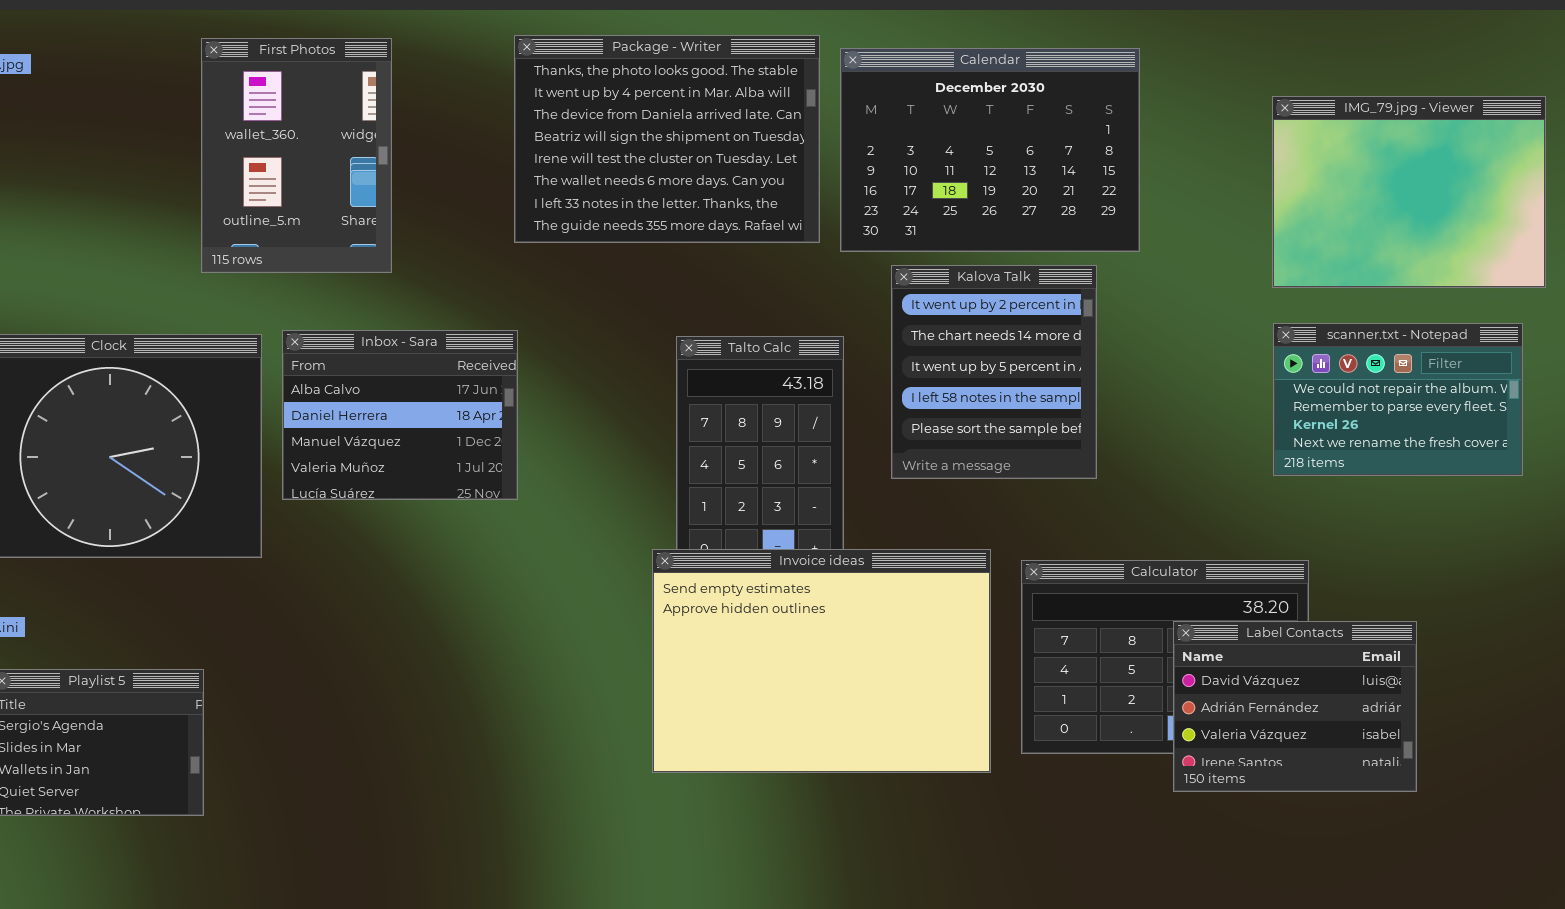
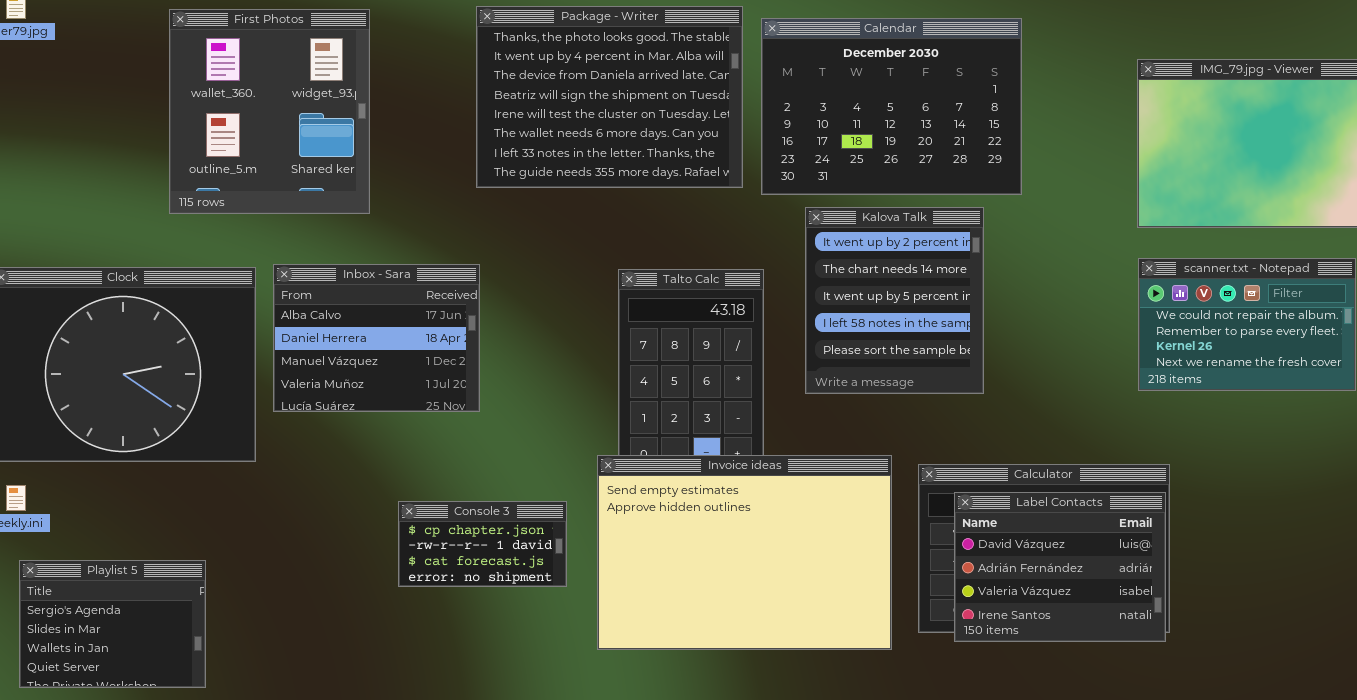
First Photos: [201,38,392,273] -> [169,9,370,214], resized
Console 3: none -> [398,501,567,587], opened
Label Contacts: [1173,621,1417,792] -> [954,492,1166,642], moved

